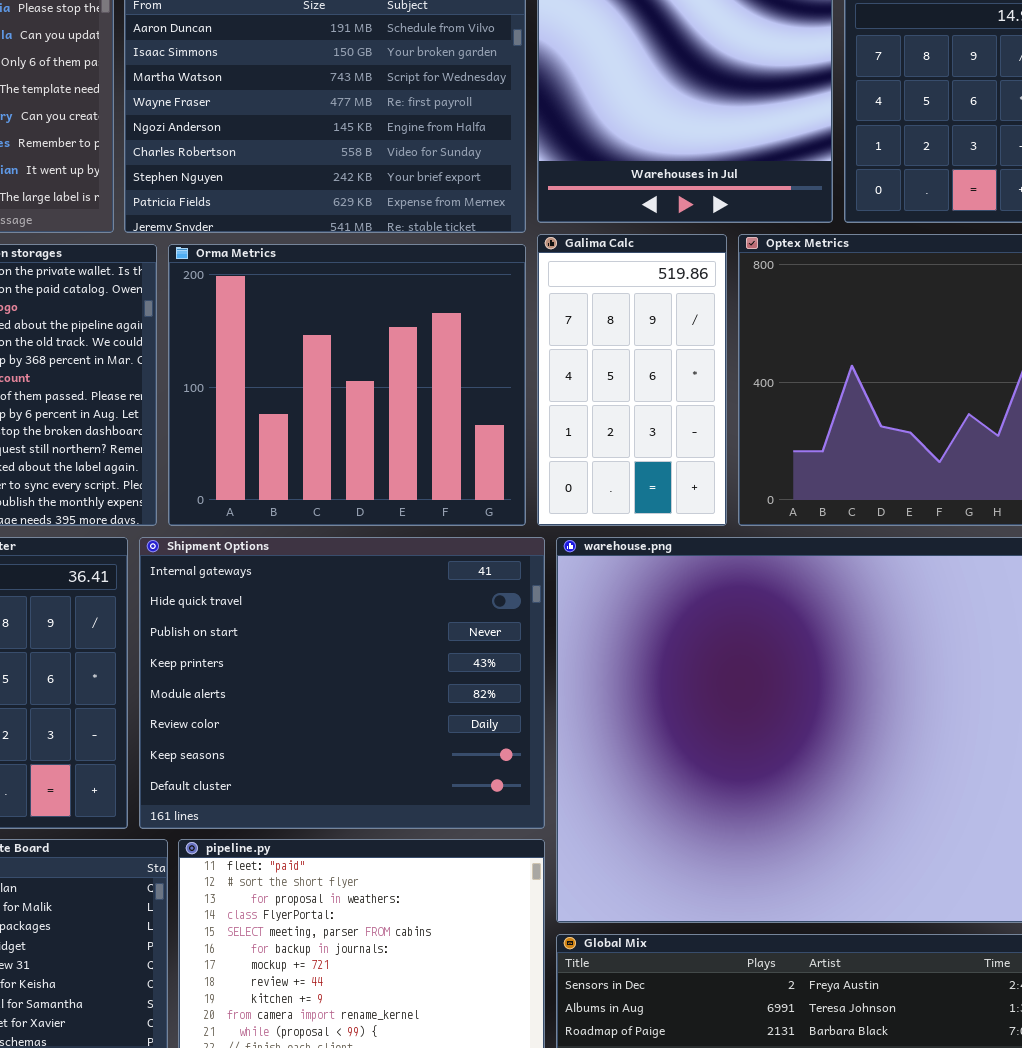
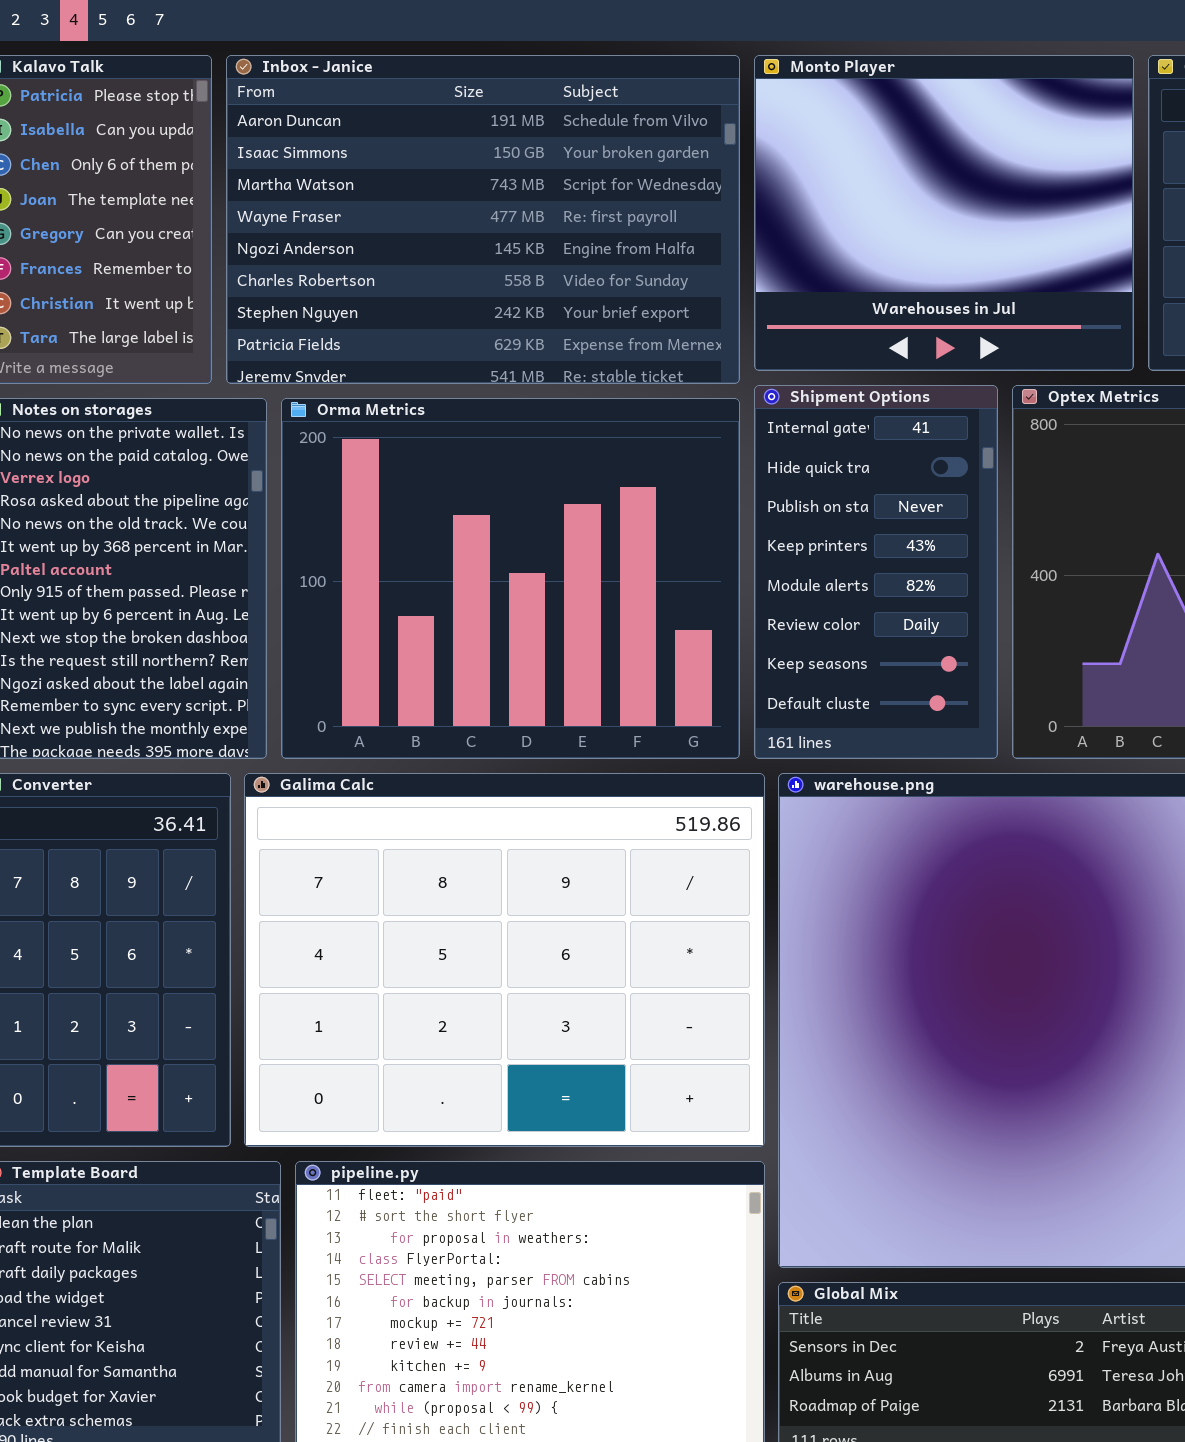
Galima Calc: [537,234,727,526] -> [244,773,765,1147], moved, resized
Shipment Options: [139,537,545,829] -> [754,385,998,759], moved, resized

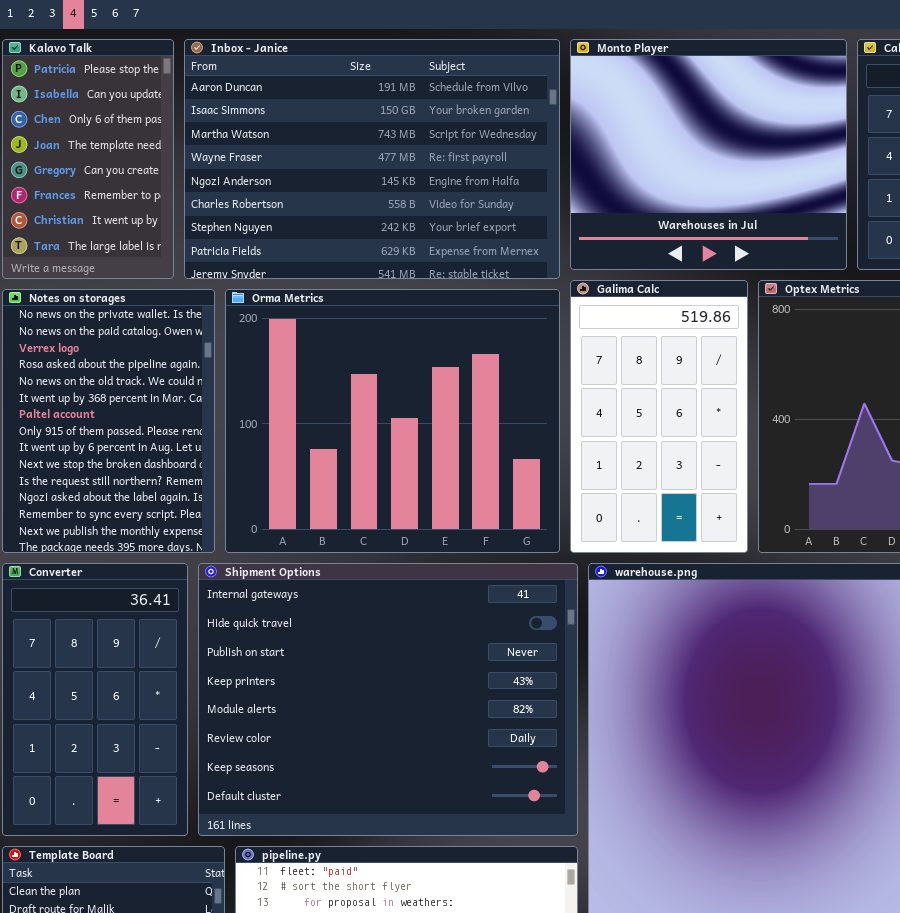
Shipment Options: [754,385,998,759] -> [198,563,578,836], moved, resized
Galima Calc: [244,773,765,1147] -> [570,280,748,553], moved, resized

